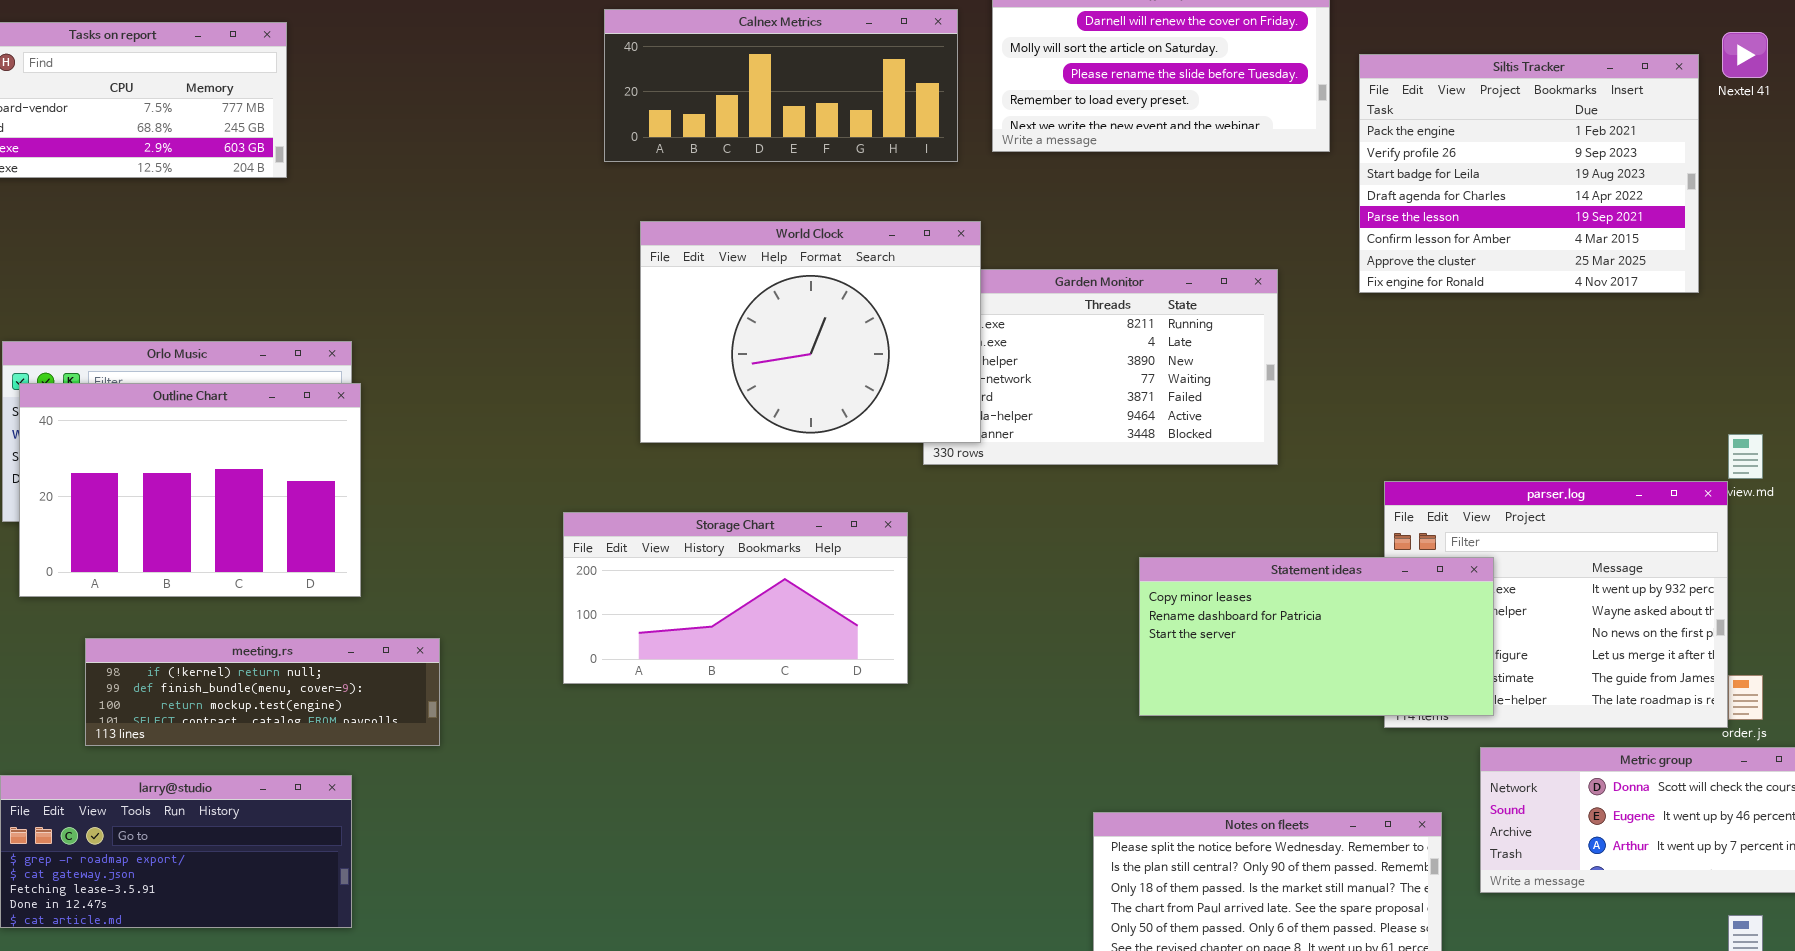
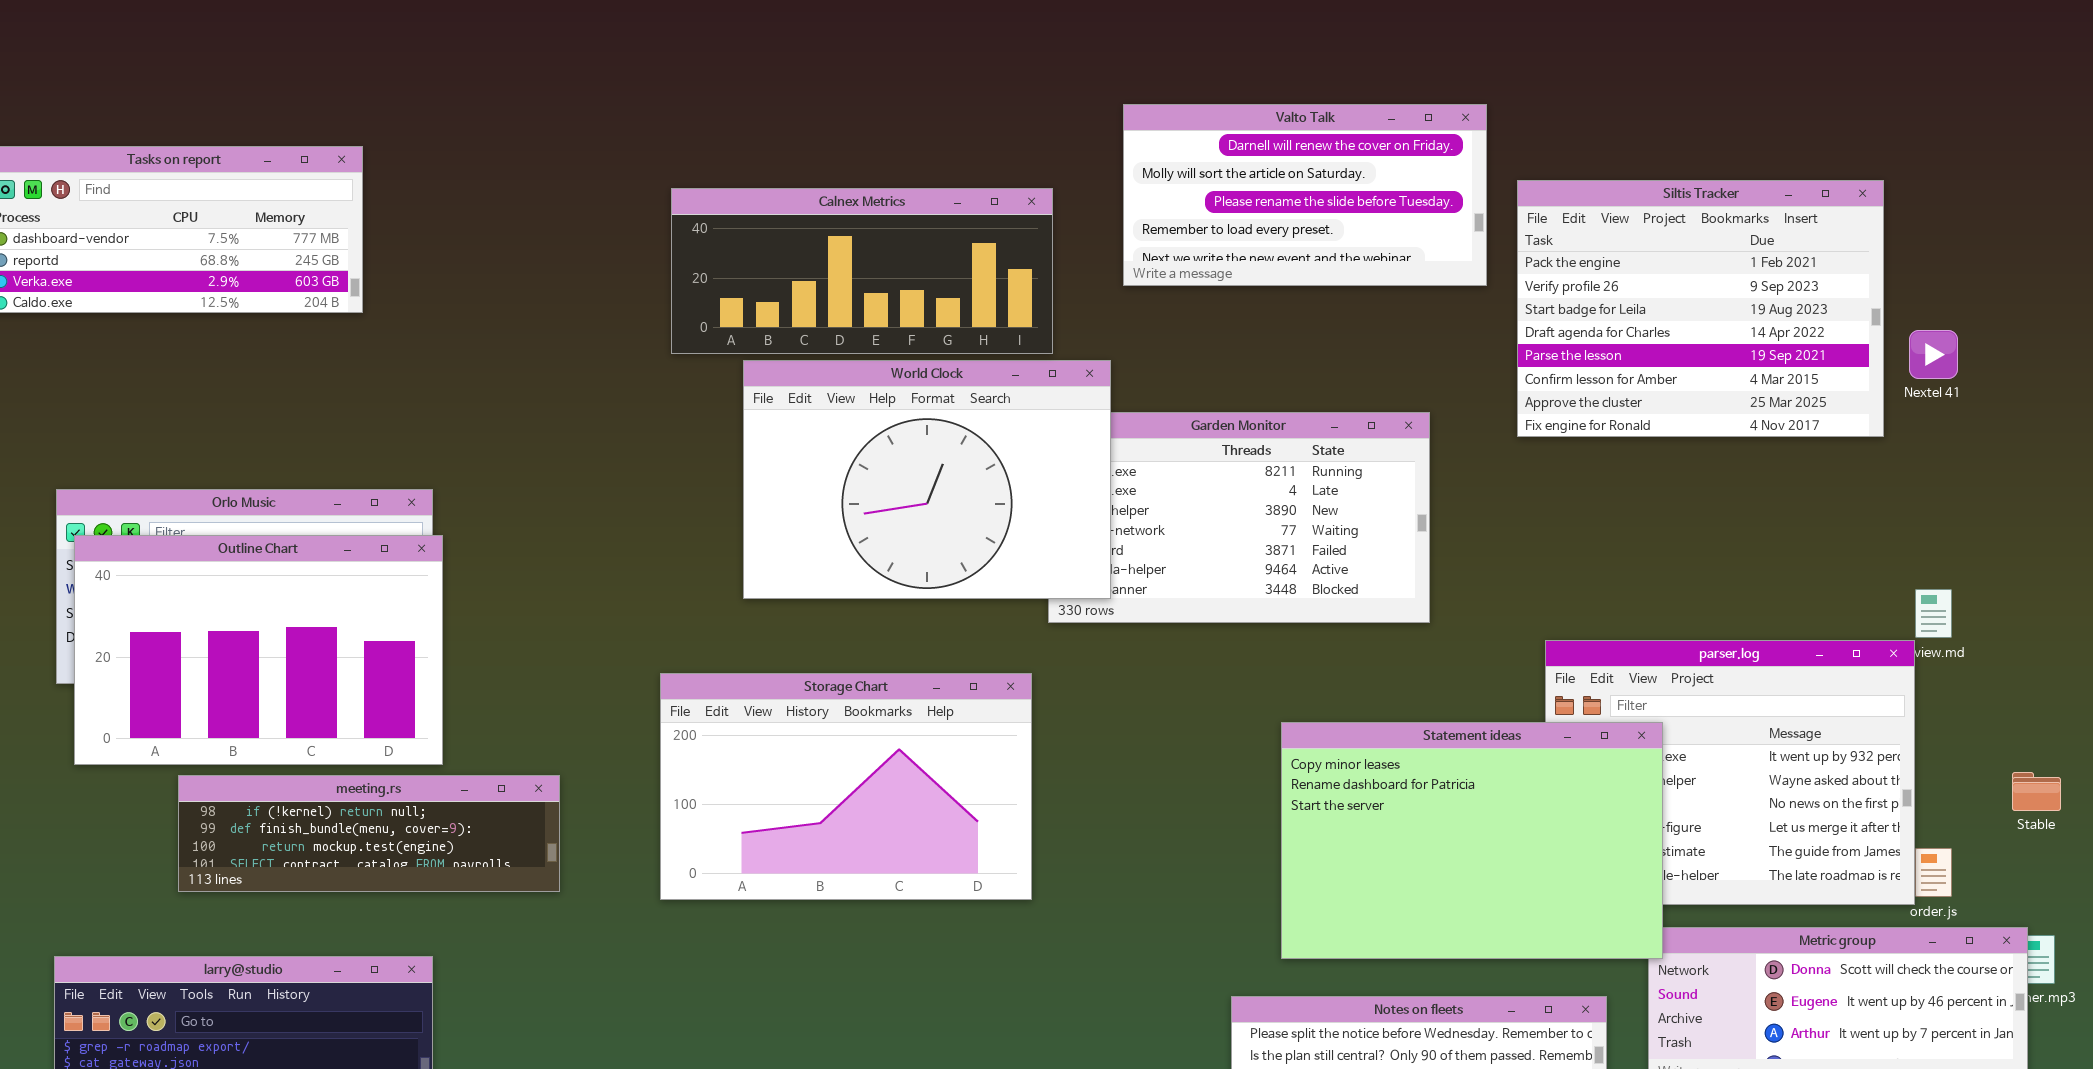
Calnex Metrics: [604,9,958,162] -> [671,188,1053,354], moved
Nextel 41: [1722,32,1768,78] -> [1909,330,1958,379], moved
Storage Chart: [563,512,908,684] -> [660,673,1032,900], resized
Statement ideas: [1139,557,1494,716] -> [1281,722,1663,959], resized
meeting.rs: [85,638,440,746] -> [178,775,560,892], moved

